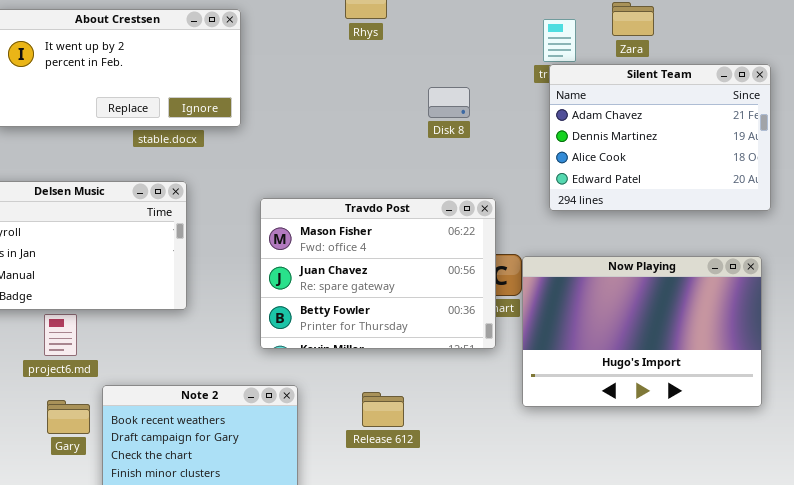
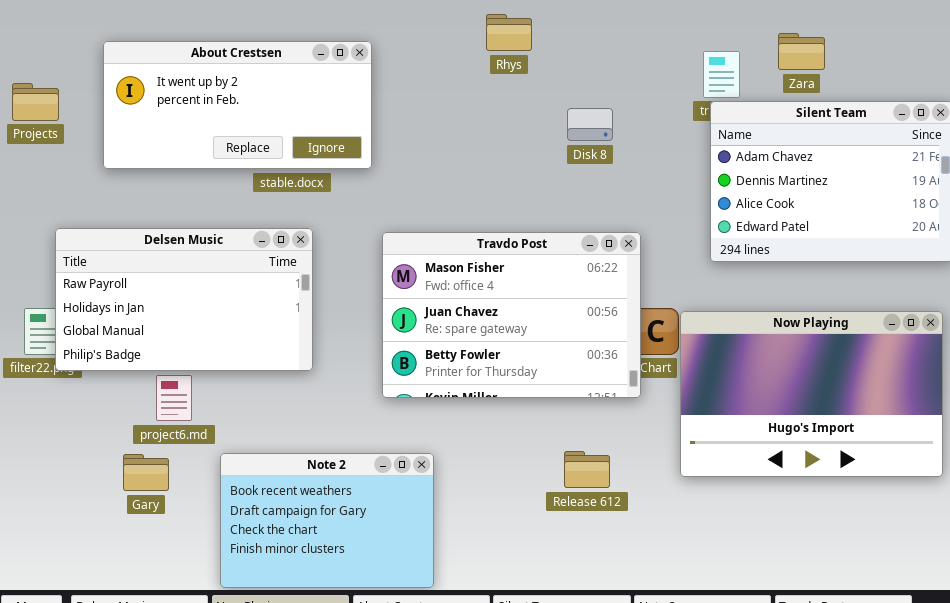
Disk 8: [428,87,470,118] -> [567,108,613,141], moved
Travdo Post: [260,198,496,349] -> [382,232,641,398], moved
Release 612: [362,392,404,427] -> [564,451,610,488], moved
Gary: [47,400,90,434] -> [123,454,169,491], moved

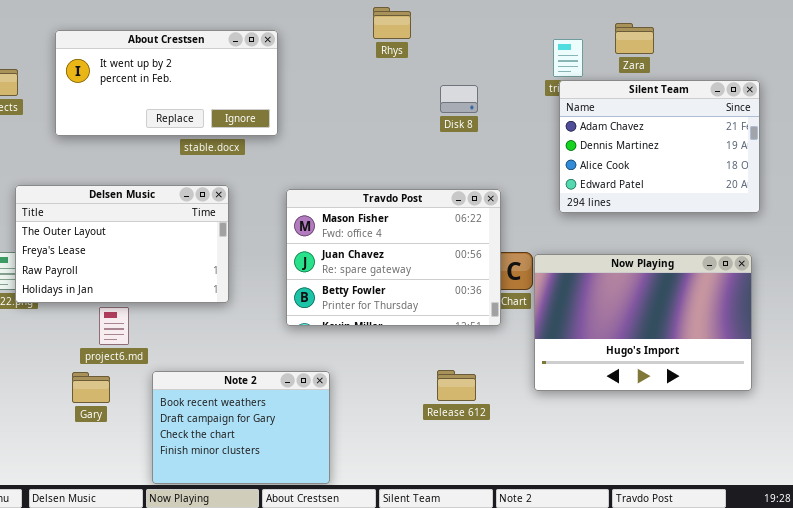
Delsen Music: [55,228,313,371] -> [15,185,229,303], scrolled up 2 rows

